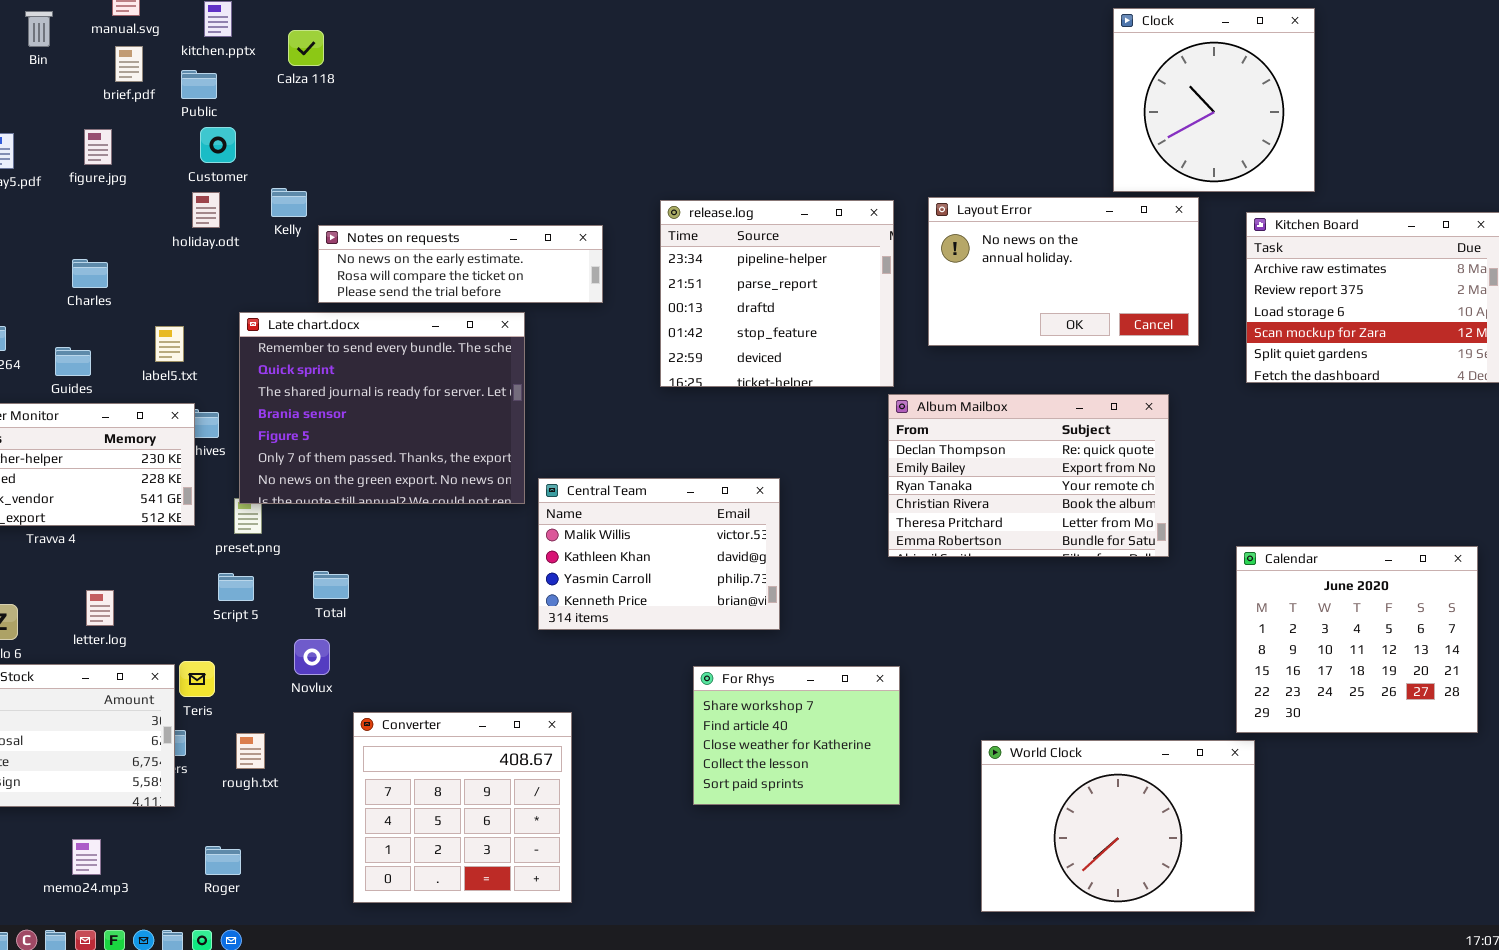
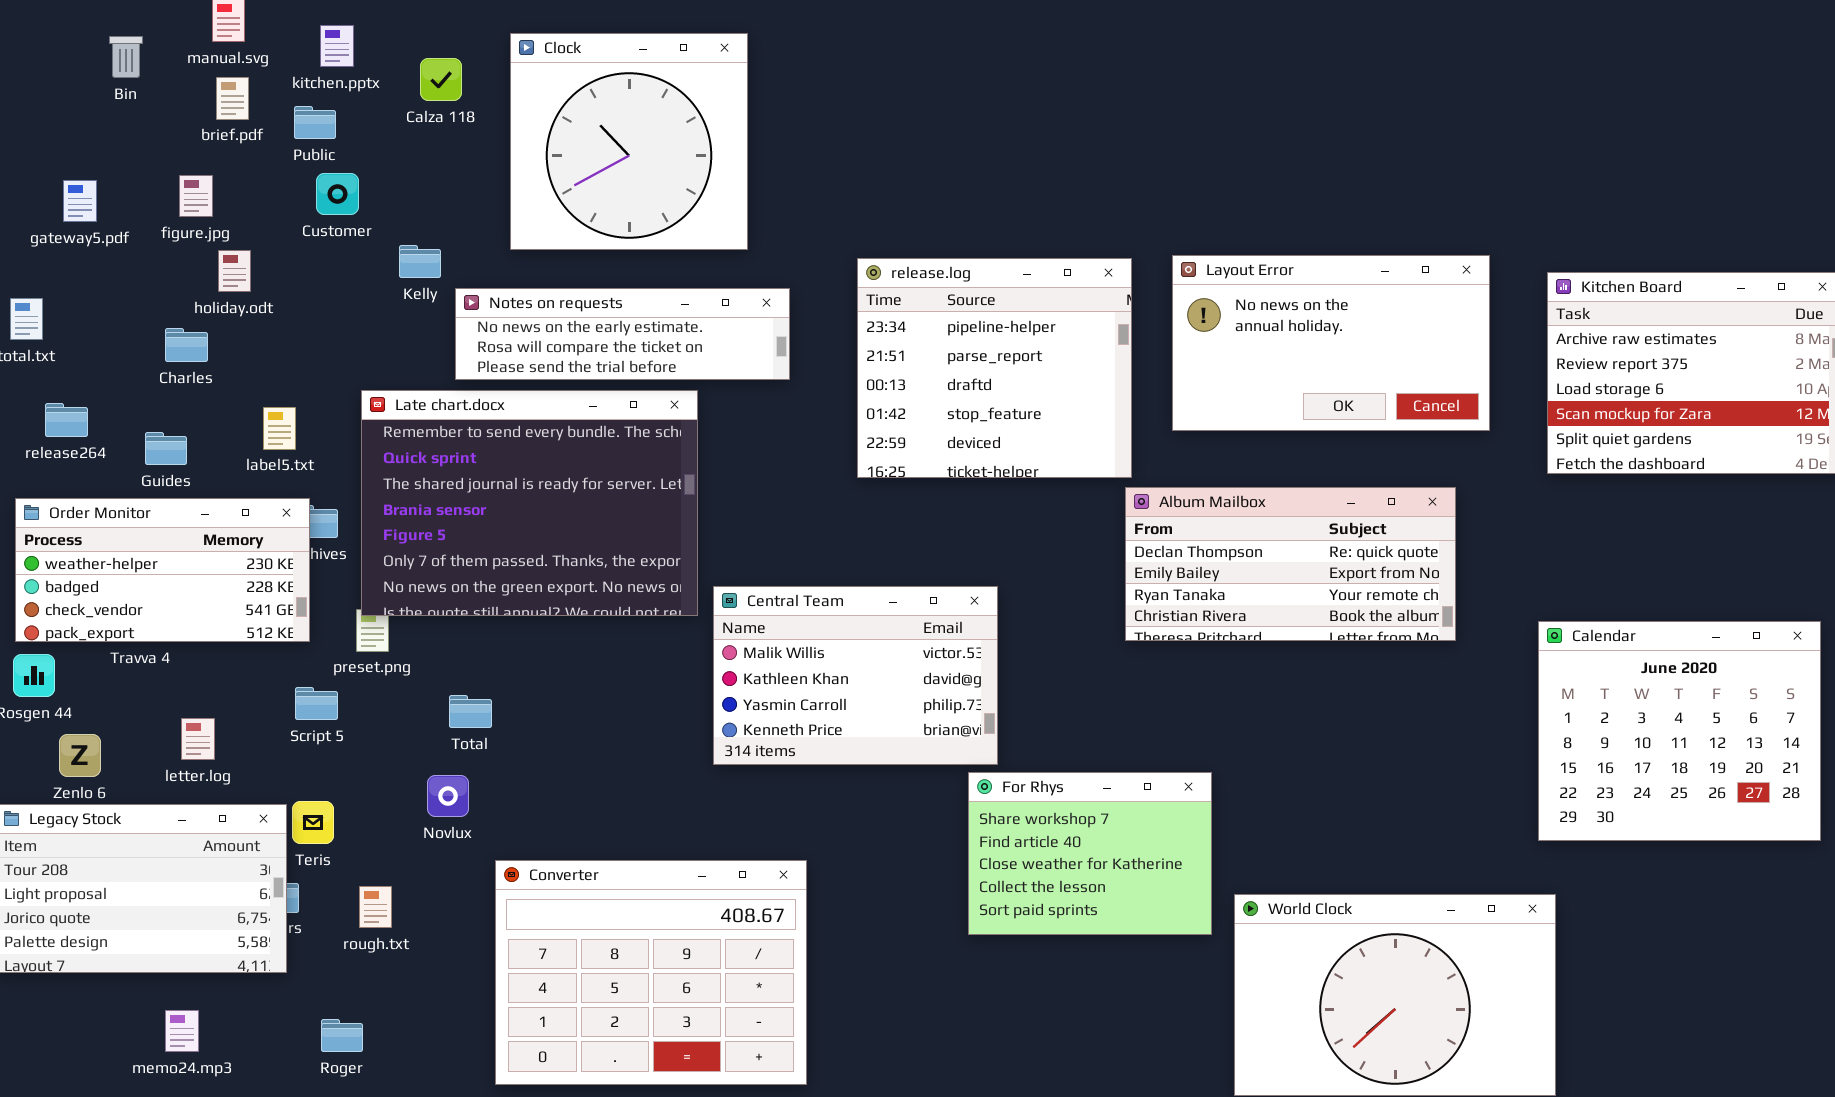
Clock: [1113,8,1315,192] -> [510,33,748,250], moved
holiday.odt: [192,192,220,228] -> [218,250,251,292], moved
Album Mailbox: [888,394,1169,557] -> [1125,487,1456,641], resized
Calendar: [1236,546,1478,733] -> [1538,621,1821,841], moved
Script 5: [218,573,254,601] -> [295,687,338,720], moved
For Rhys: [693,666,900,805] -> [968,772,1212,935], moved
Converter: [353,712,572,903] -> [495,860,807,1085], resized

